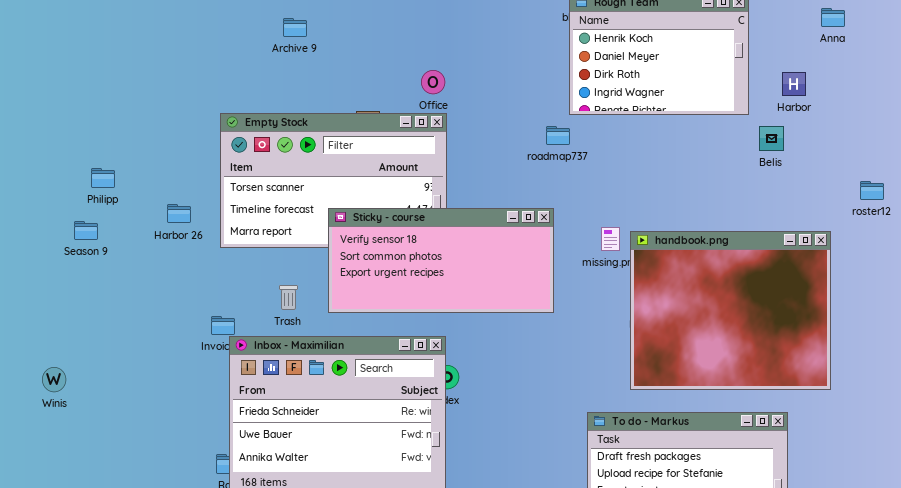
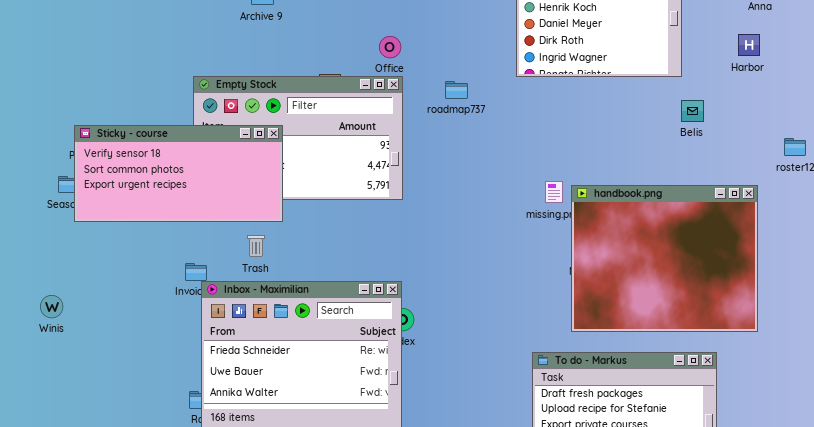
Harbor: [782,72,806,96] -> [738,34,760,56], moved
roadmap737: [546,126,570,145] -> [445,81,468,99], moved
Belis: [759,126,784,151] -> [681,100,704,122], moved
Sticky - course: [328,208,554,313] -> [74,125,283,222], moved
Winis: [42,367,66,392] -> [40,295,63,318], moved

